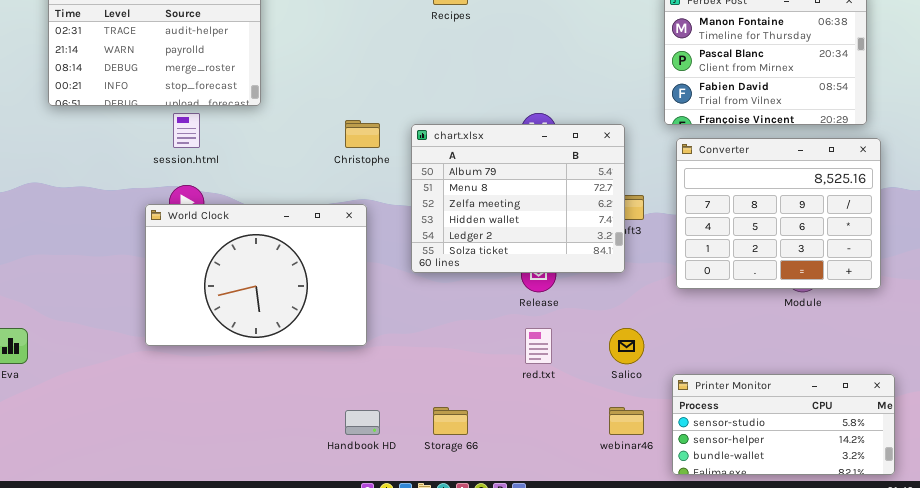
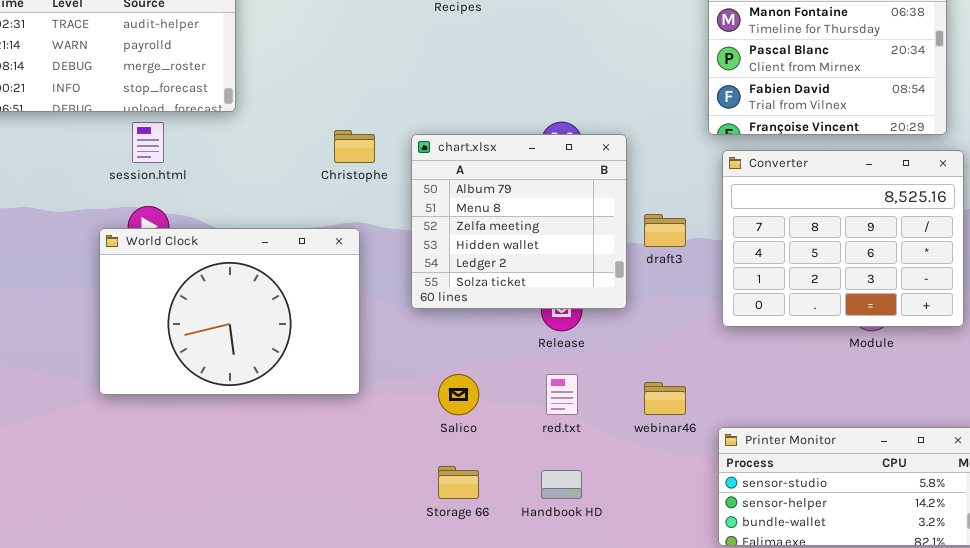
chart.xlsx: [411,124,625,273] -> [411,134,627,309], resized
Salico: [609,328,644,364] -> [438,374,479,415], moved
webinar46: [609,407,644,435] -> [644,382,686,415], moved
Handbook HD: [345,410,380,435] -> [541,470,582,499], moved

